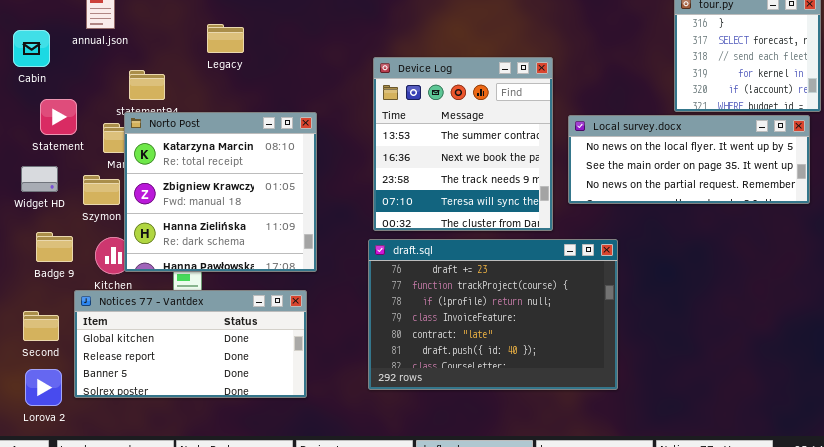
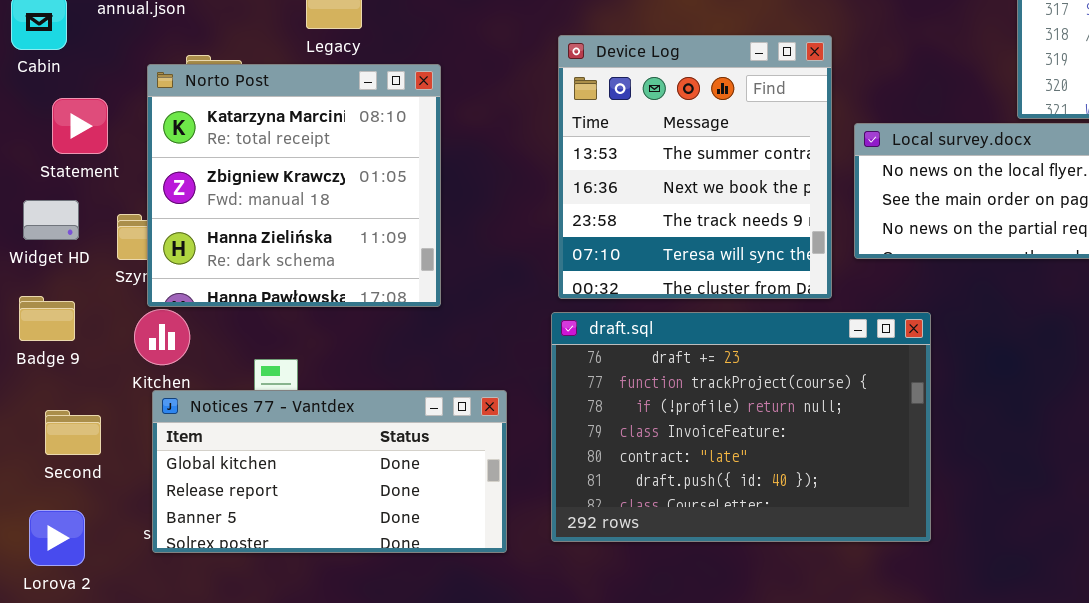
Norto Post: [124,112,317,272] -> [147,64,441,307], moved
Badge 9: [36,232,73,262] -> [19,296,75,341], moved
Notices 77 - Vantdex: [74,290,307,398] -> [152,390,507,553], moved
Second: [23,311,59,341] -> [45,410,101,455], moved

